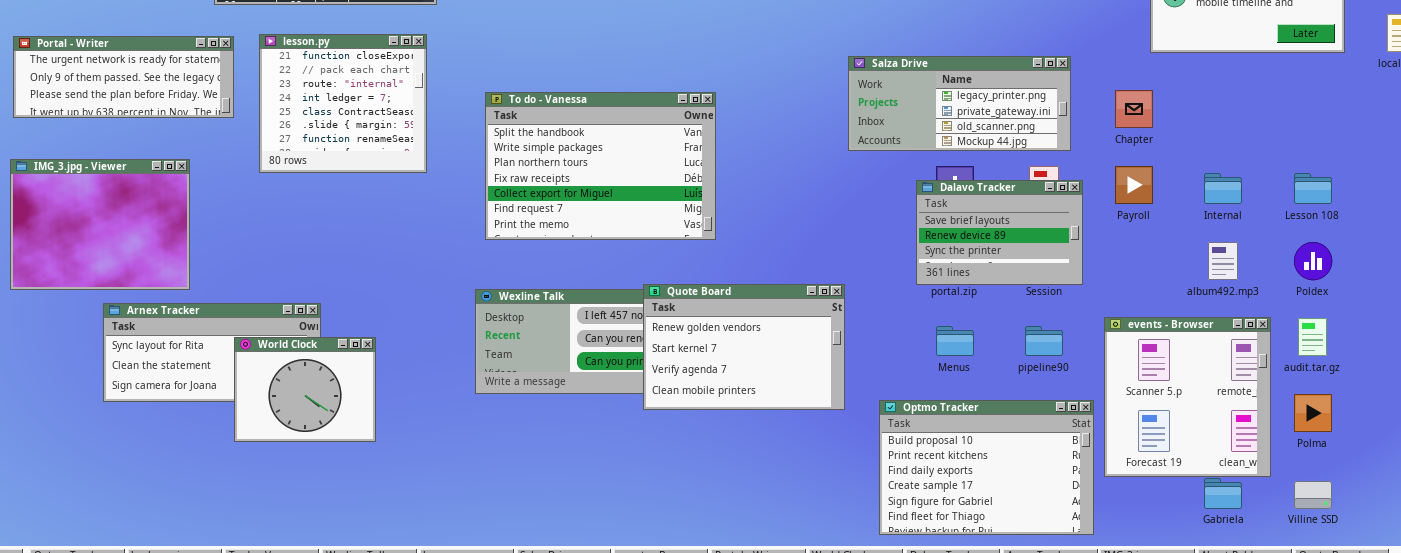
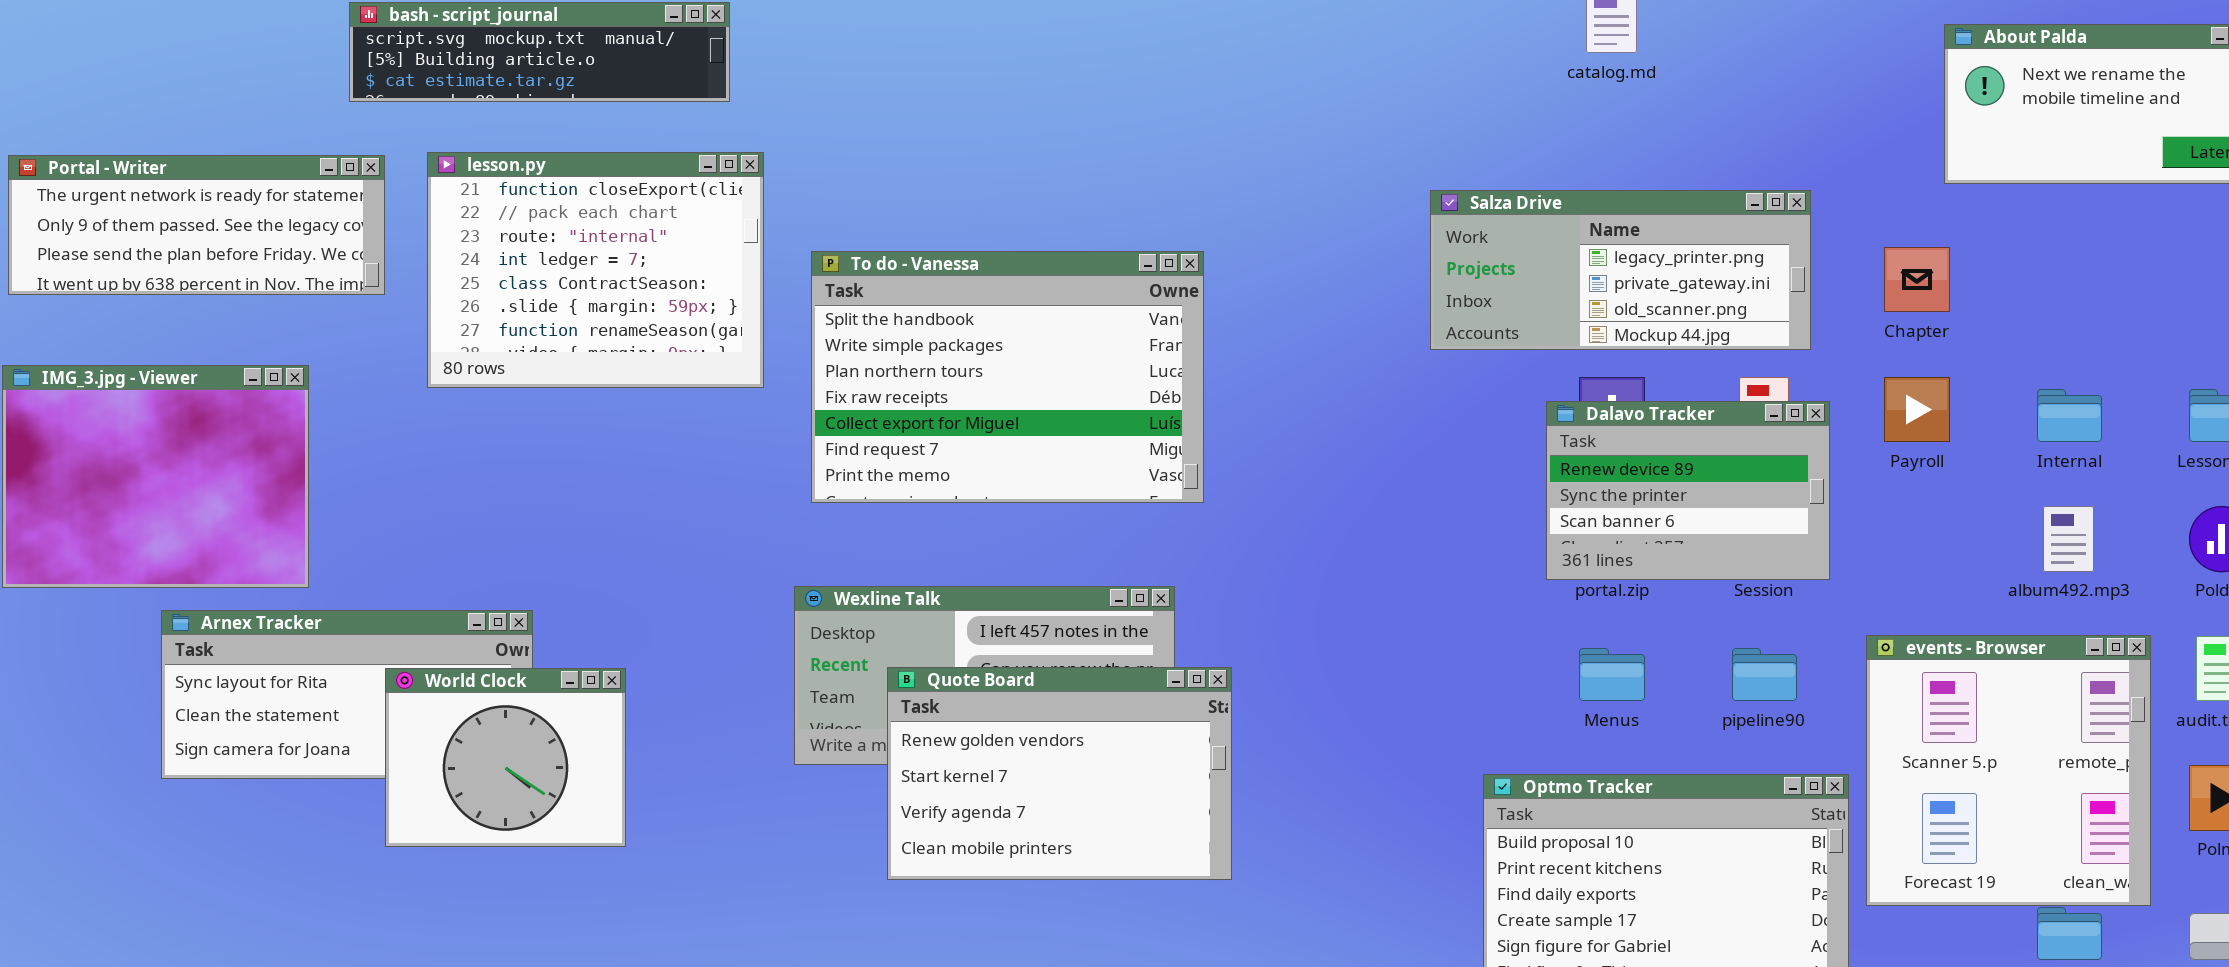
lesson.py: [259,34,427,173] -> [427,152,764,388], resized
Dalavo Tracker: [916,180,1083,285] -> [1546,401,1830,580], scrolled down 1 row
Quote Board: [643,284,845,410] -> [887,667,1232,880], moved

